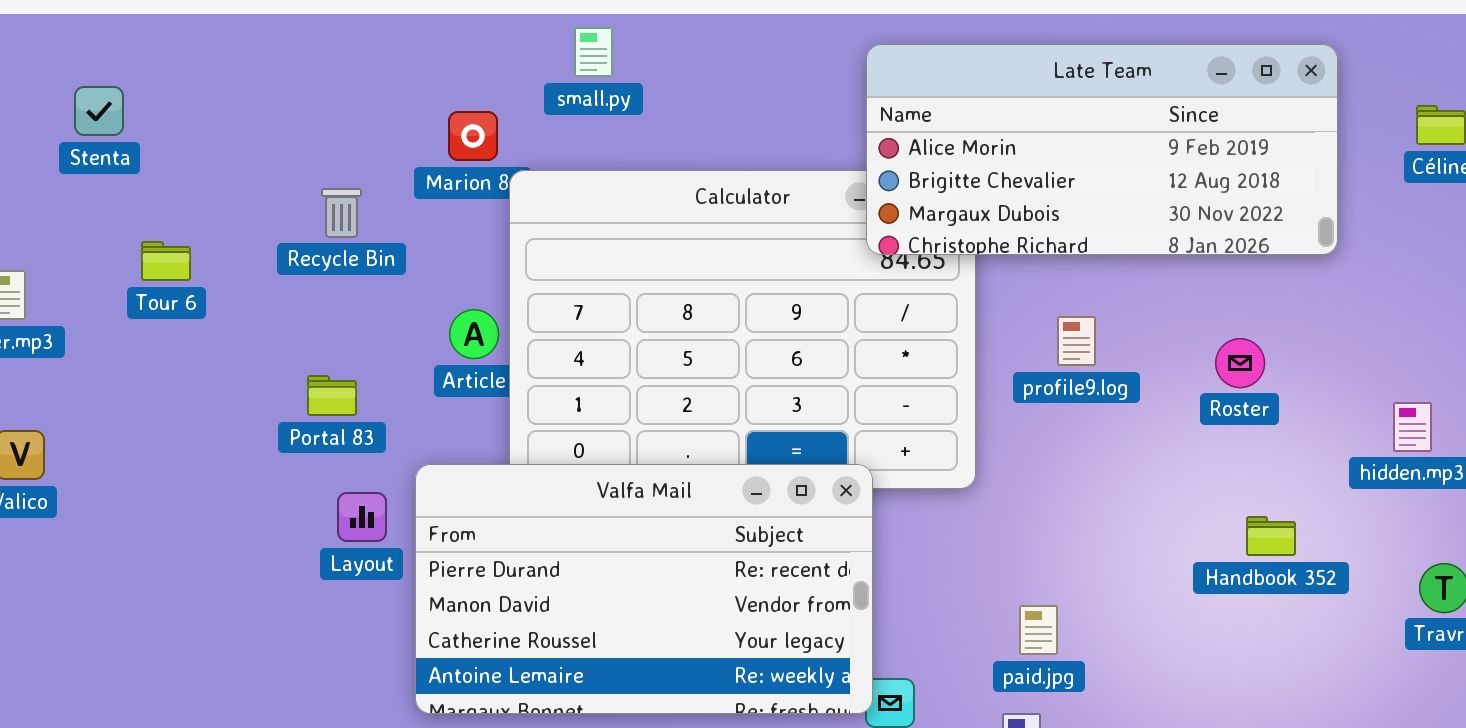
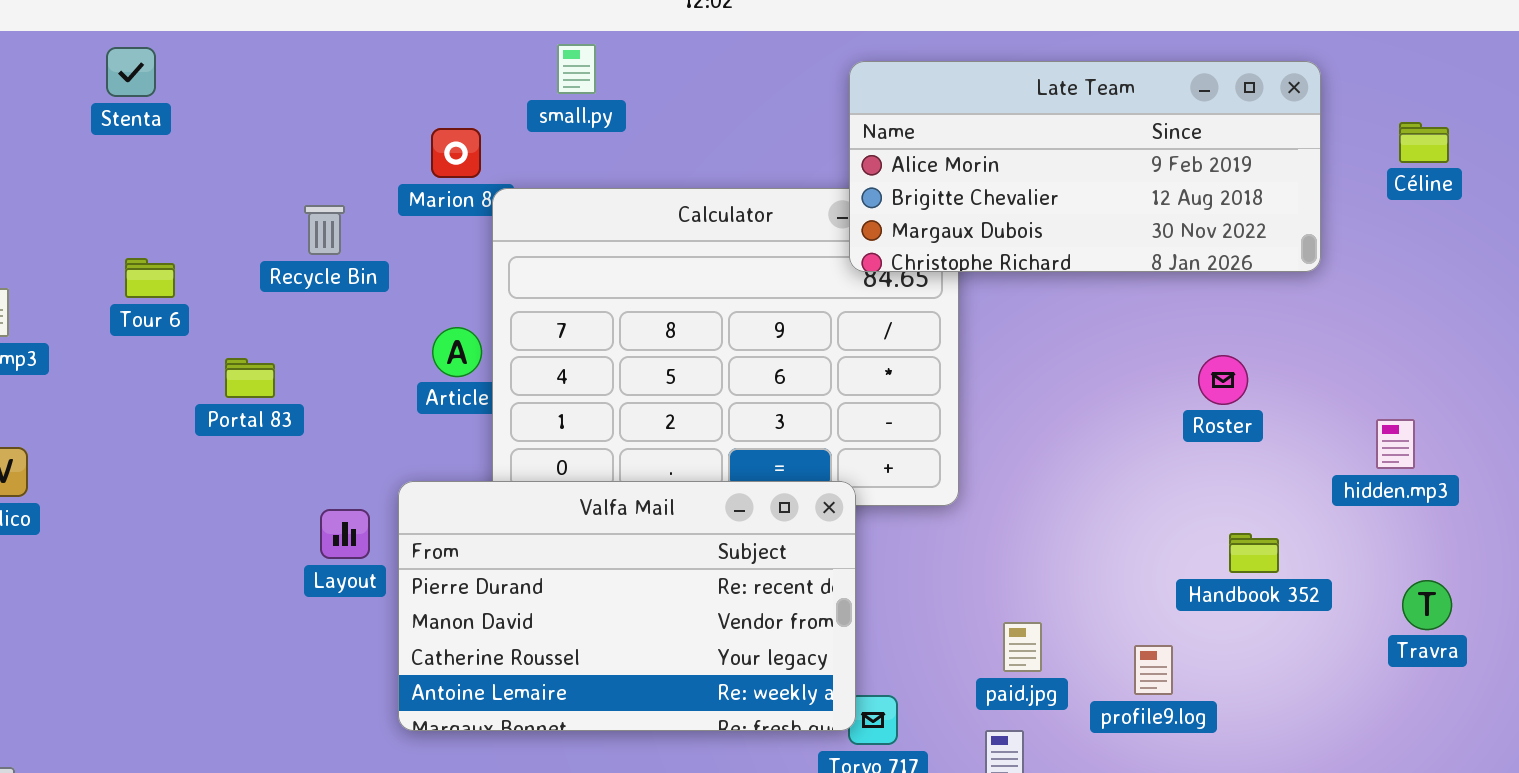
Stenta: [74,86,124,136] -> [106,47,156,97], moved
profile9.log: [1057,316,1096,366] -> [1134,645,1173,695], moved
Portal 83: [307,375,357,416] -> [225,358,275,398], moved

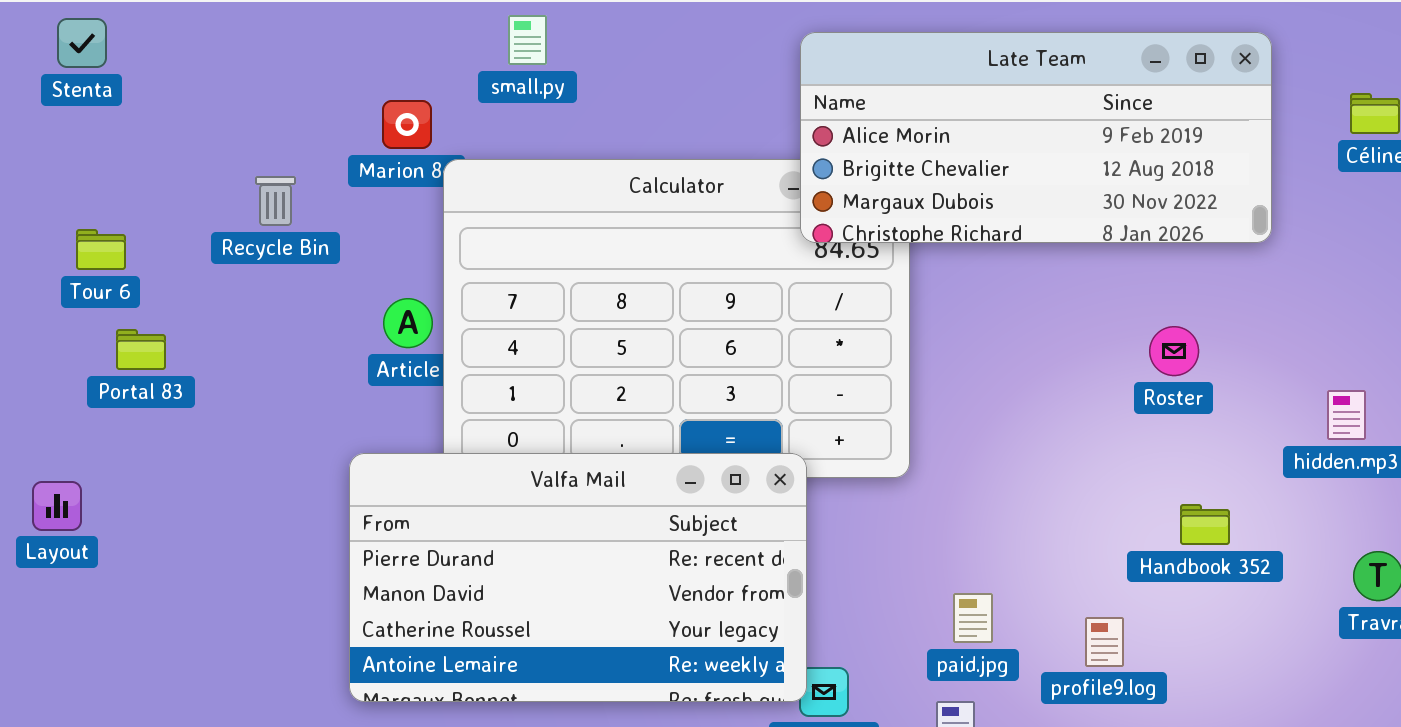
Portal 83: [225,358,275,398] -> [116,329,166,370], moved
Layout: [320,509,370,559] -> [32,481,82,531], moved

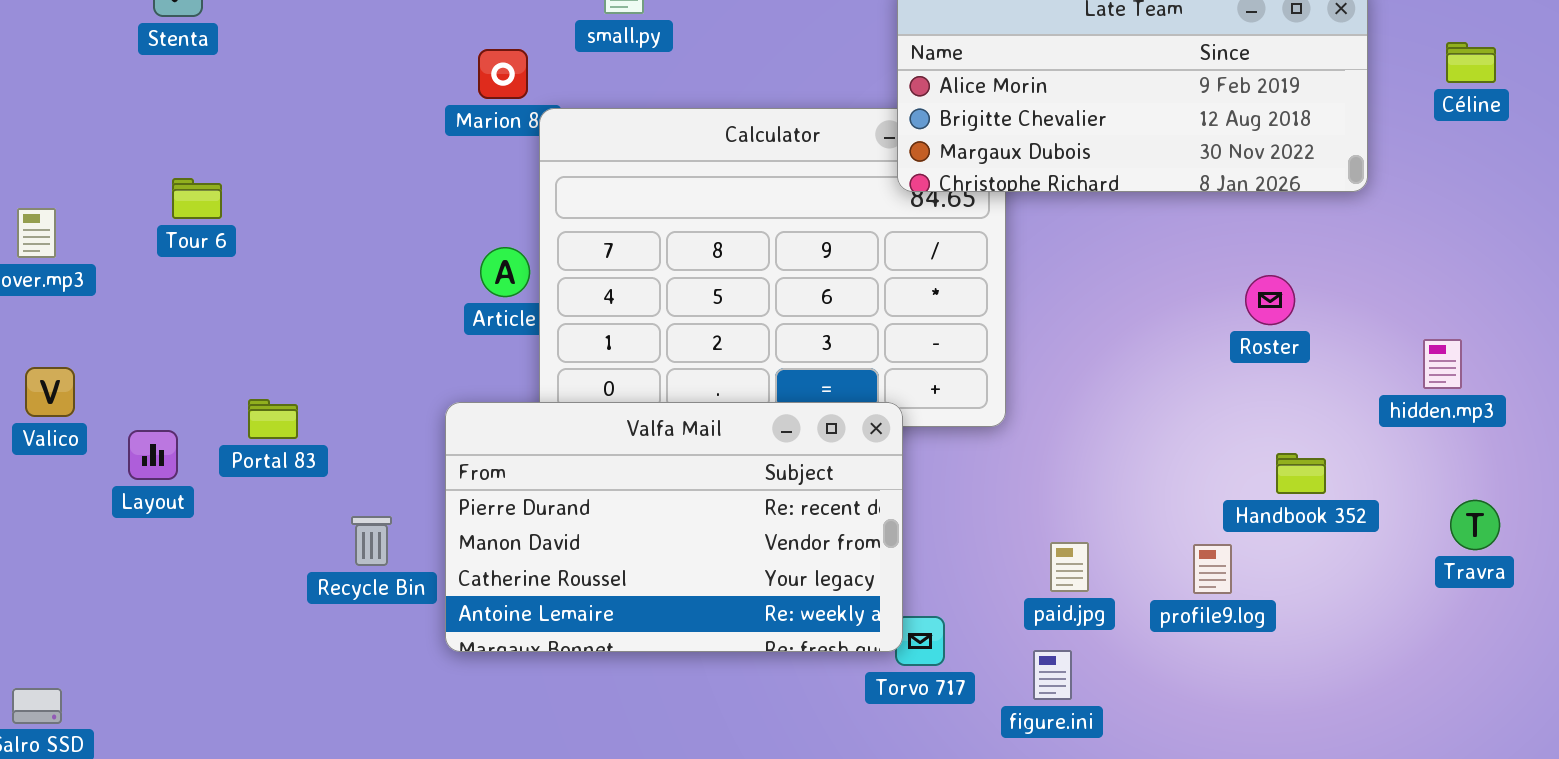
Recycle Bin: [255,176,296,226] -> [351,516,392,566], moved
Portal 83: [116,329,166,370] -> [248,399,298,439], moved
profile9.log: [1085,617,1124,667] -> [1193,544,1232,594], moved

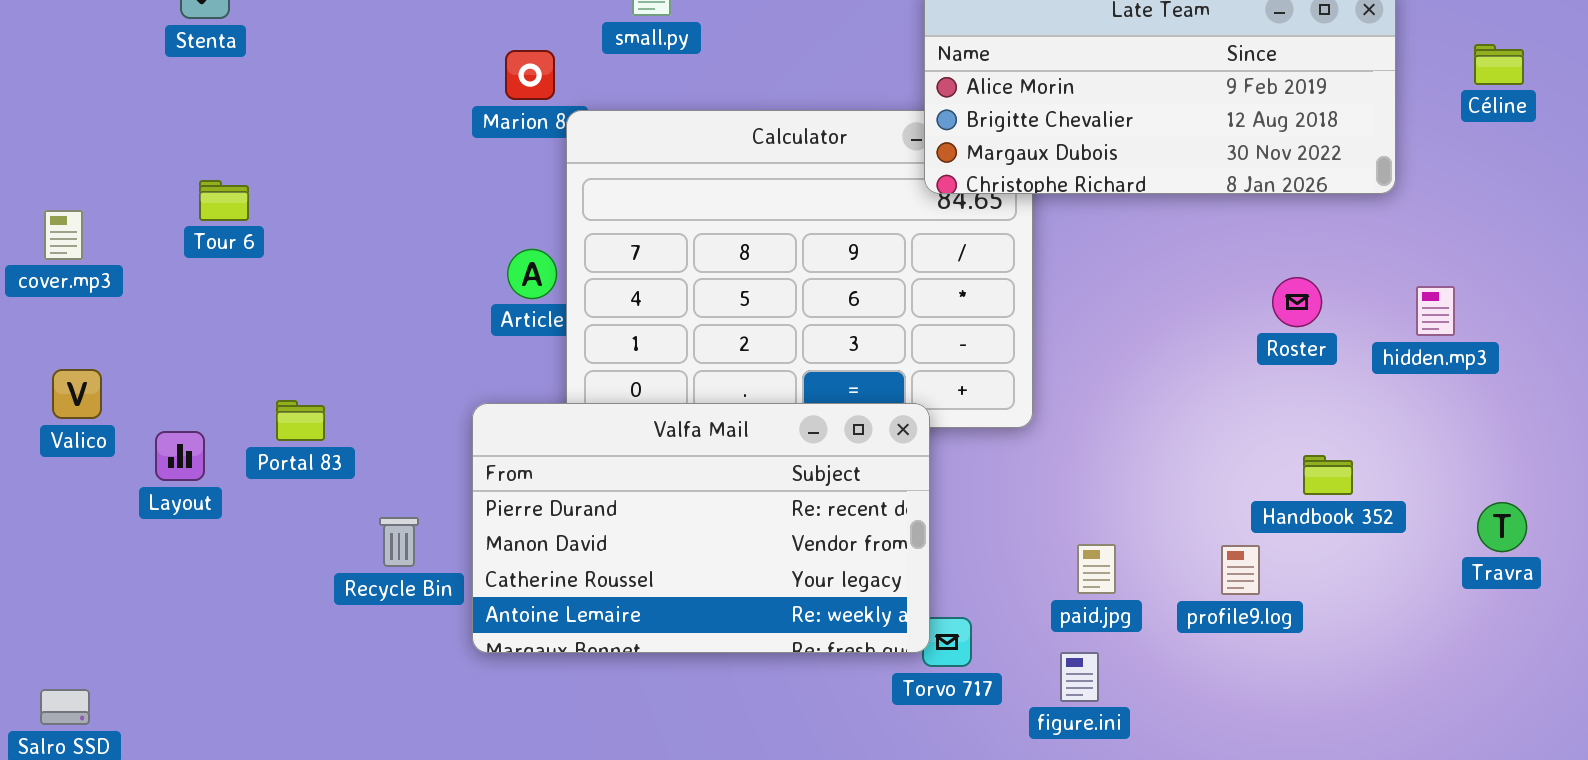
hidden.mp3: [1423,339,1462,389] -> [1416,286,1455,336], moved

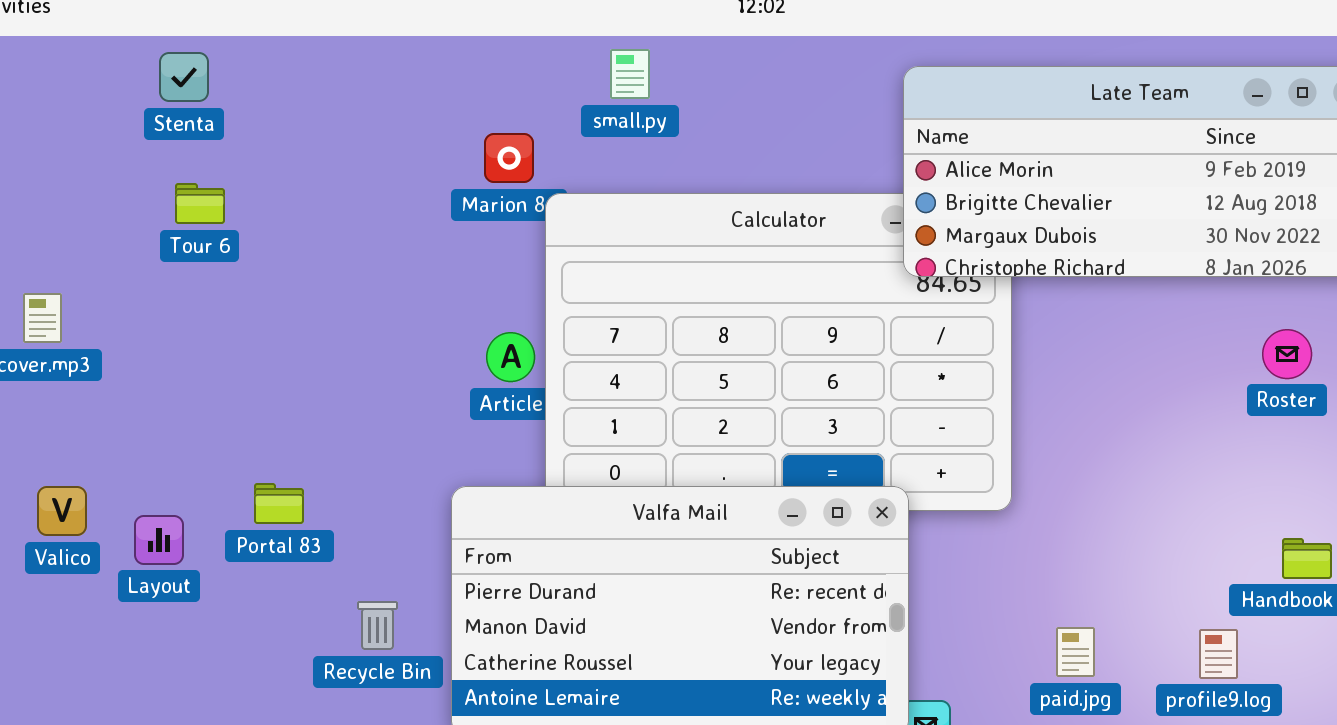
Tour 6: [199,180,249,221] -> [175,183,225,224], moved
Roster: [1272,277,1322,327] -> [1262,329,1312,379], moved
Valico: [52,369,102,419] -> [37,486,87,536], moved

